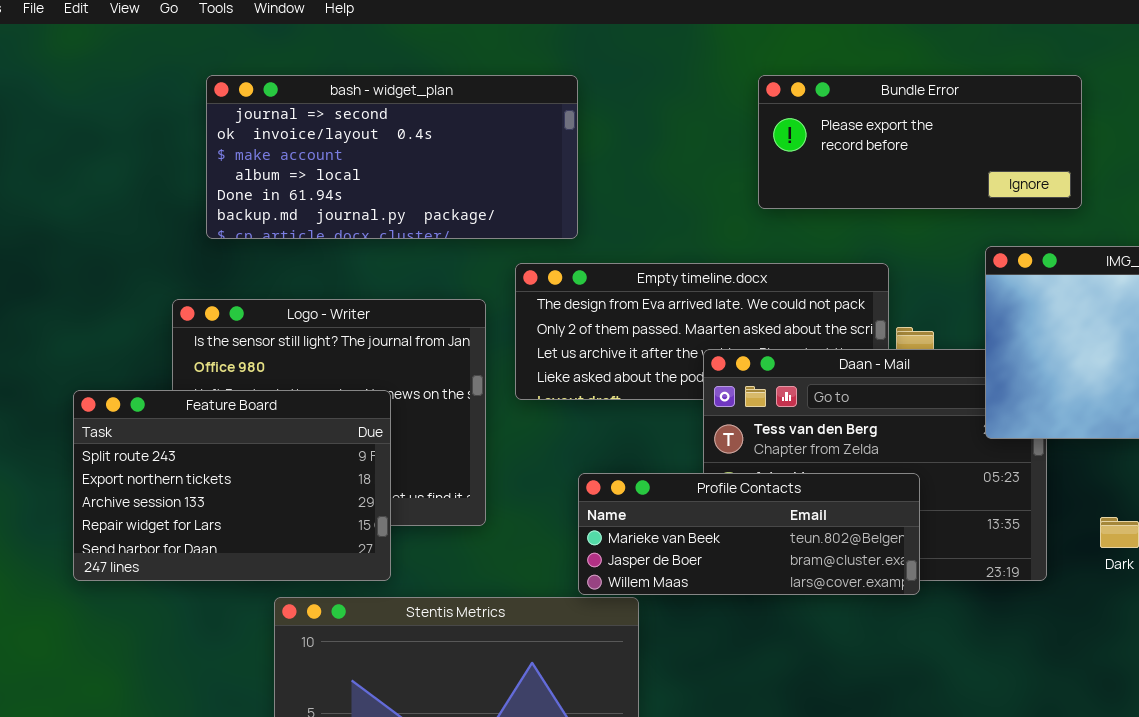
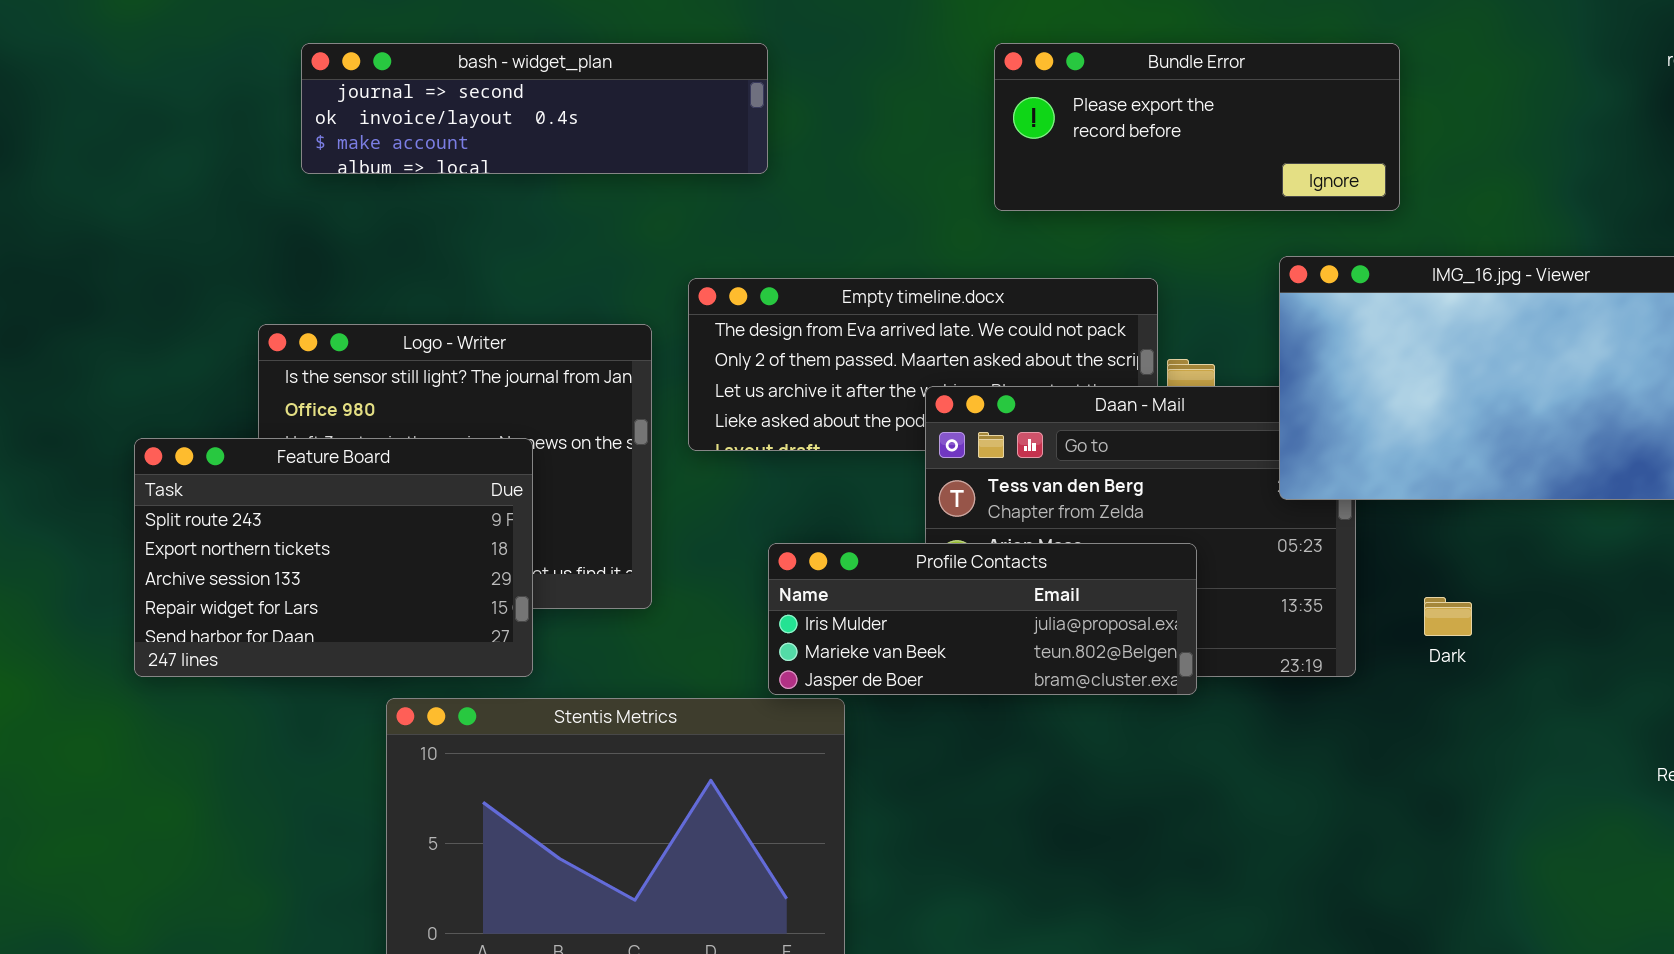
bash - widget_plan: [206,75,578,239] -> [301,43,768,174], resized
Profile Contacts: [578,473,920,595] -> [768,543,1197,695], scrolled up 1 row

